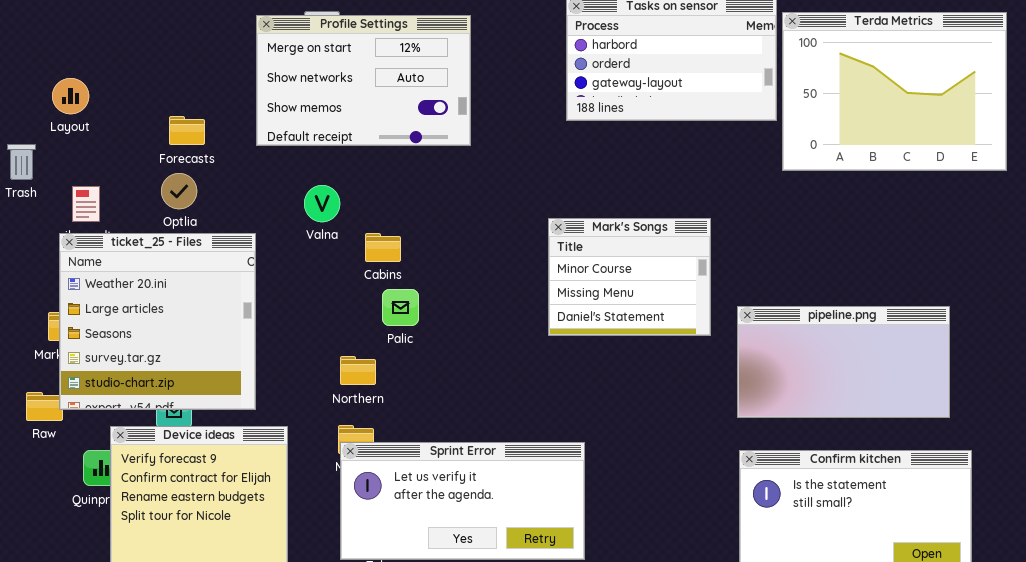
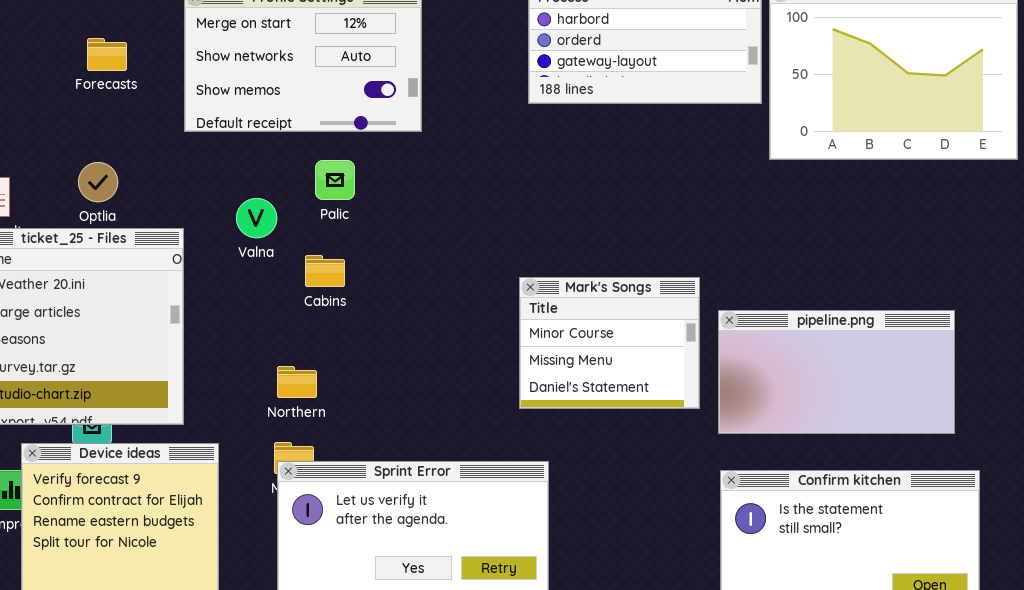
Forecasts: [169,116,205,145] -> [87,38,127,71], moved
Valna: [304,185,340,222] -> [236,198,277,238], moved
Mark's Songs: [548,218,711,336] -> [519,277,700,409], moved
Cabins: [365,233,401,262] -> [305,255,345,287], moved
Palic: [382,289,419,326] -> [315,160,355,200], moved

